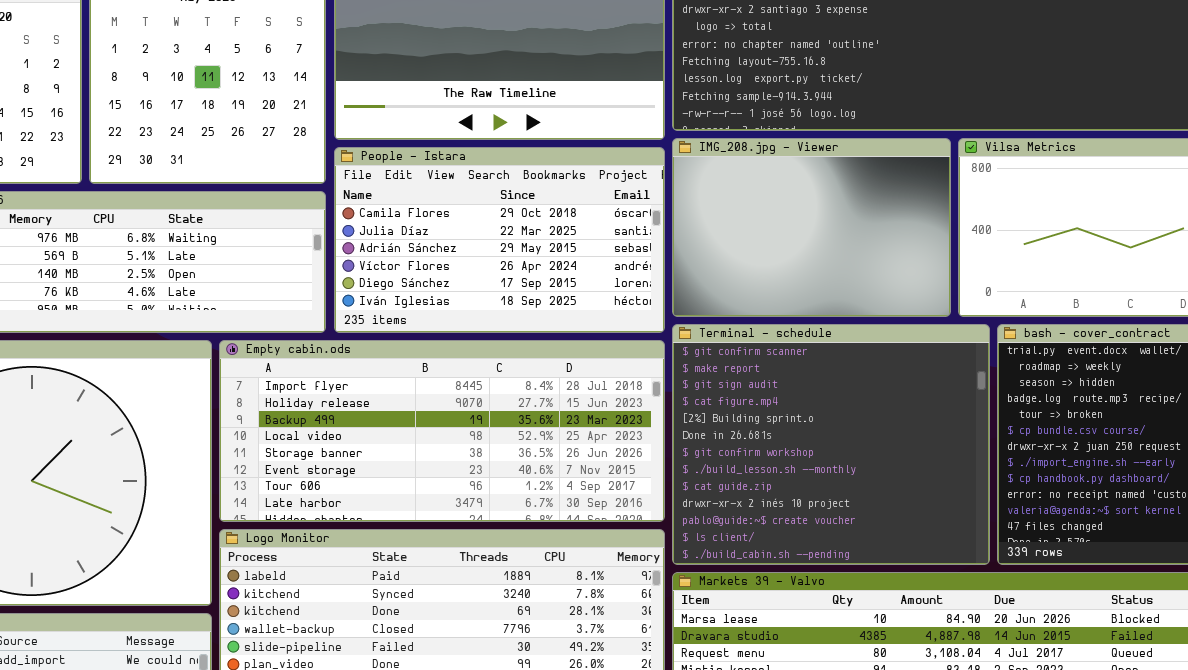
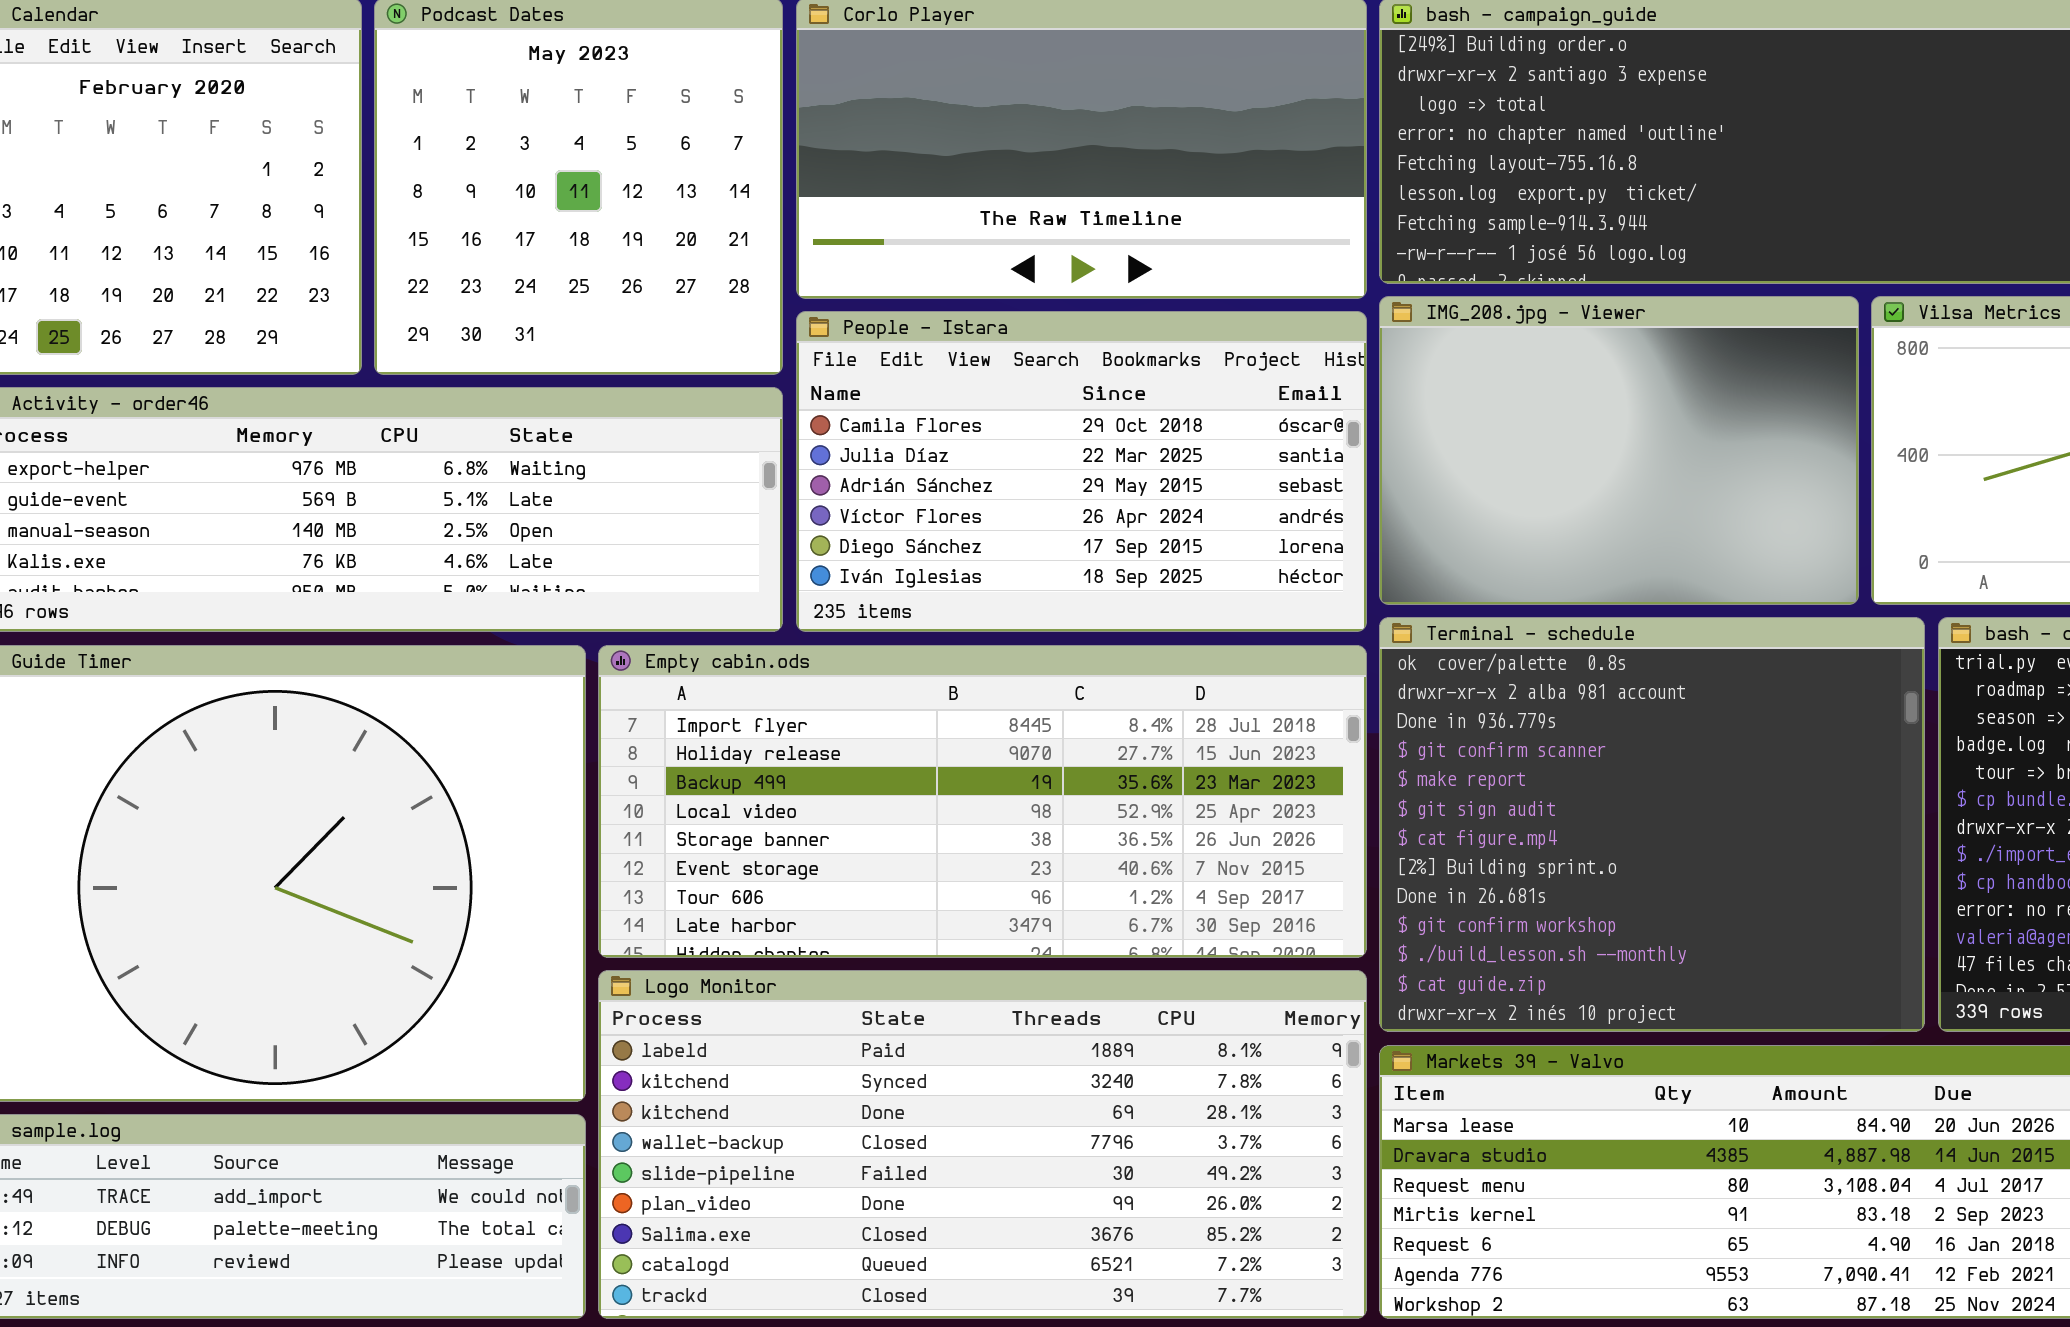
Terminal - schedule: [672,324,990,565] -> [1379,617,1925,1032], scrolled up 3 rows

